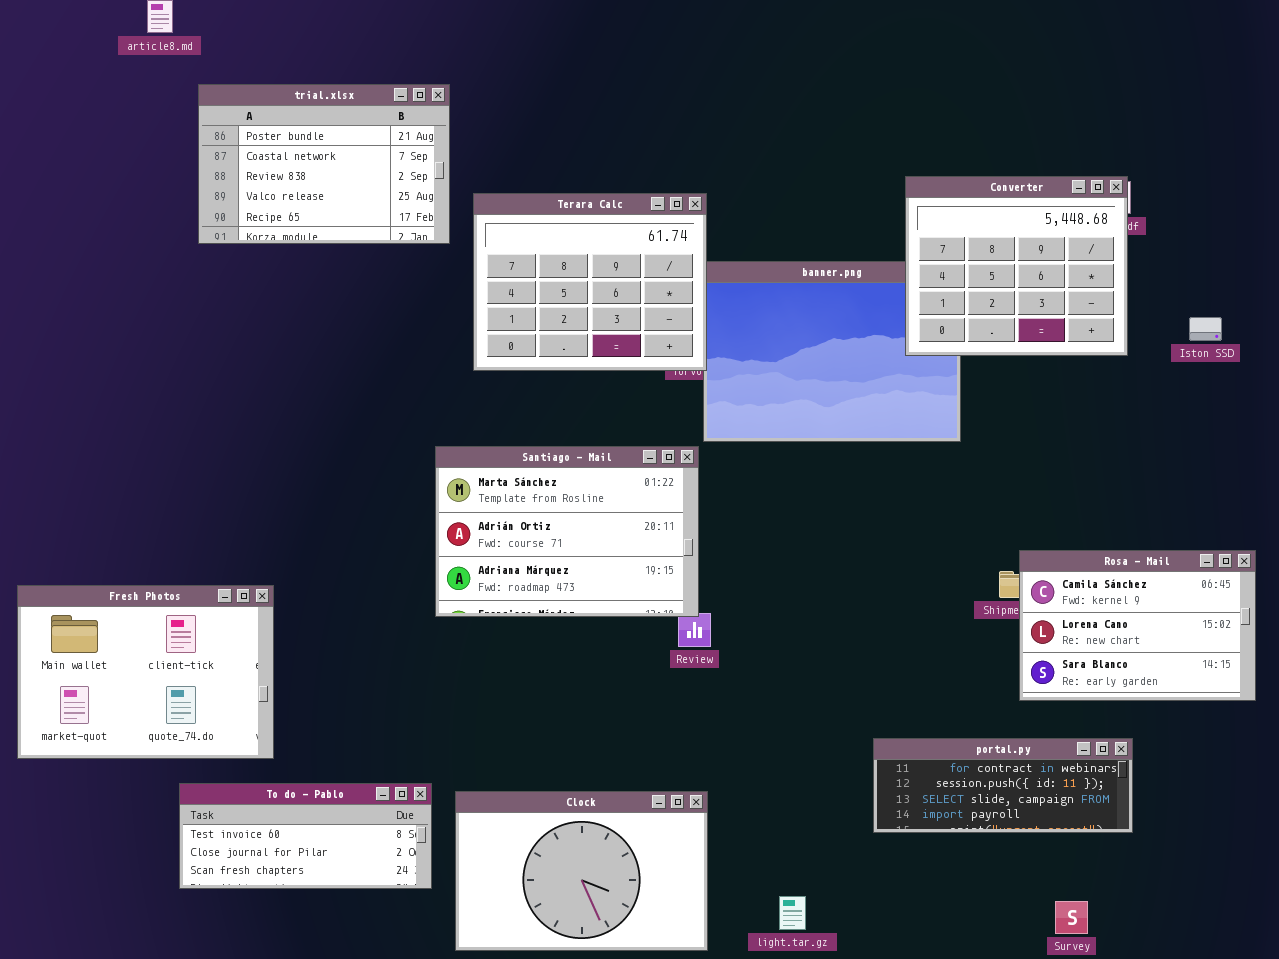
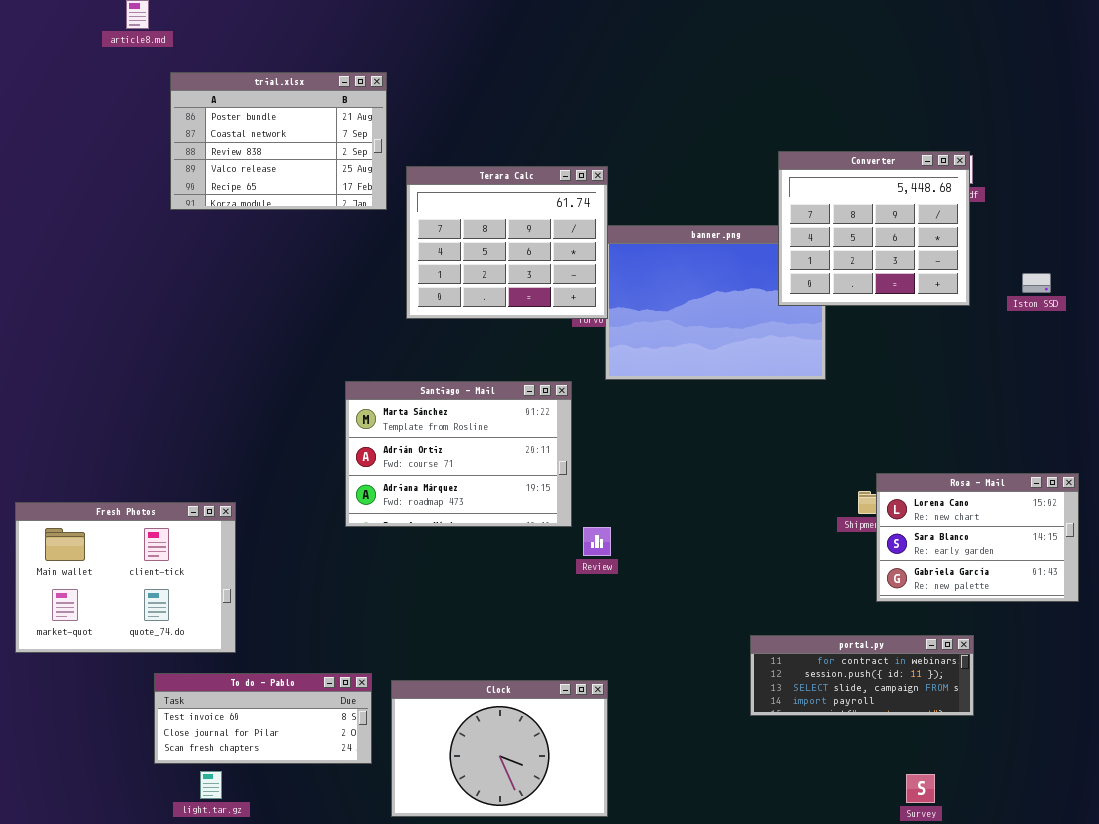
Santiago - Mail: [435,446,699,617] -> [345,381,572,527], moved
Rosa - Mail: [1019,550,1256,701] -> [876,473,1079,602], scrolled down 1 row
light.tar.gz: [779,896,806,930] -> [200,771,222,799], moved

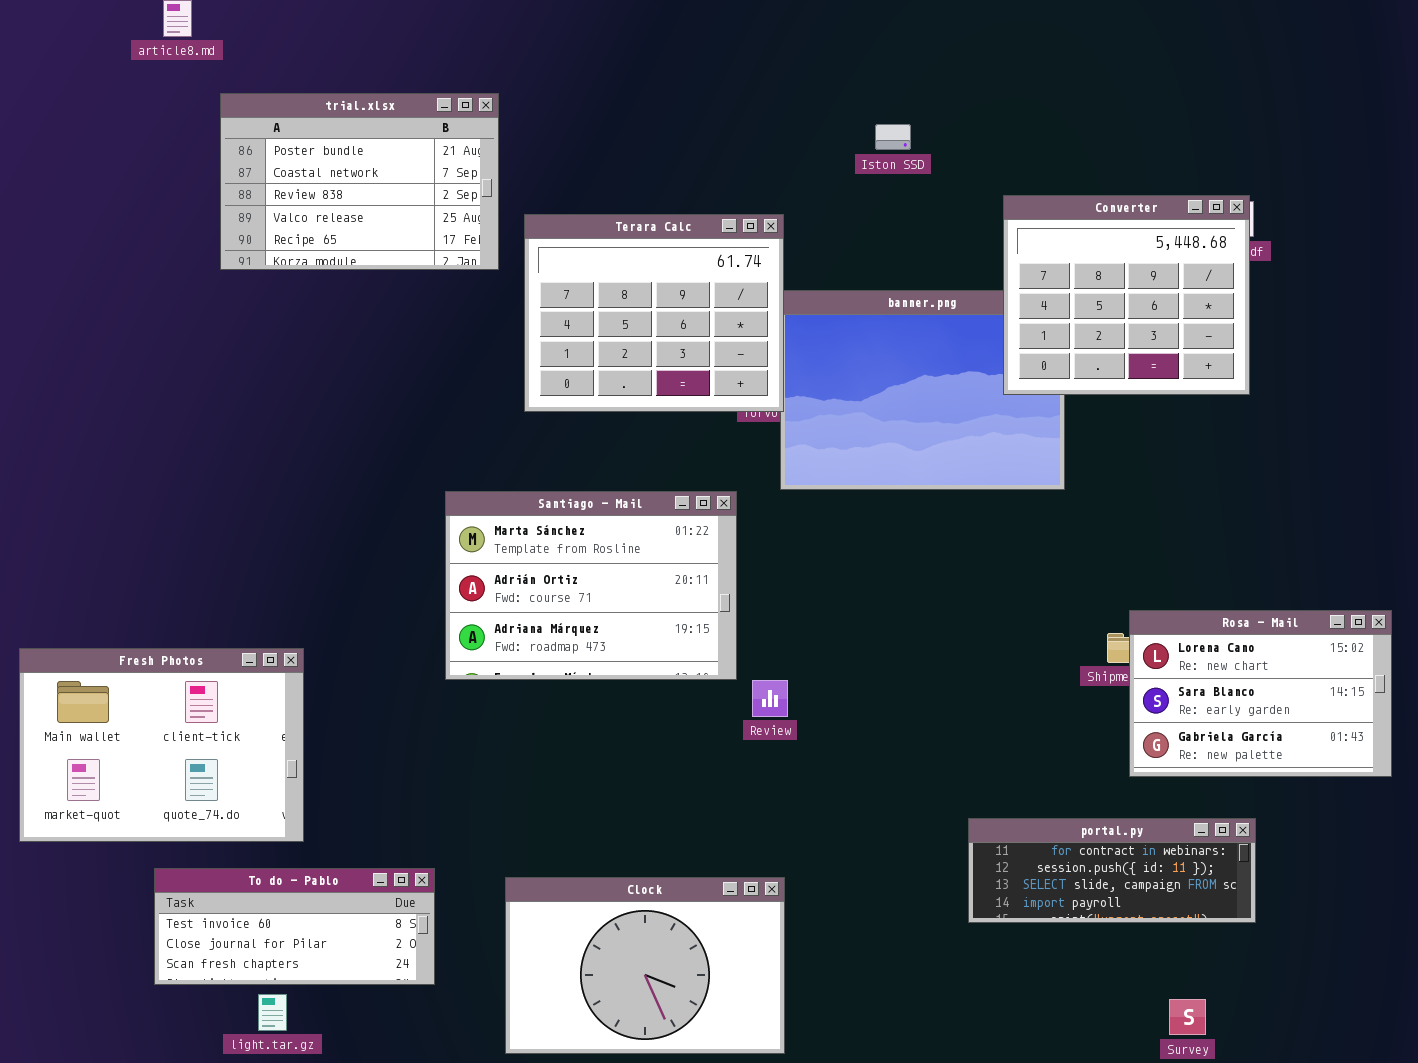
Iston SSD: [1022,273,1051,293] -> [875,124,911,150], moved
To do - Pablo: [154,673,372,764] -> [154,868,435,985], moved

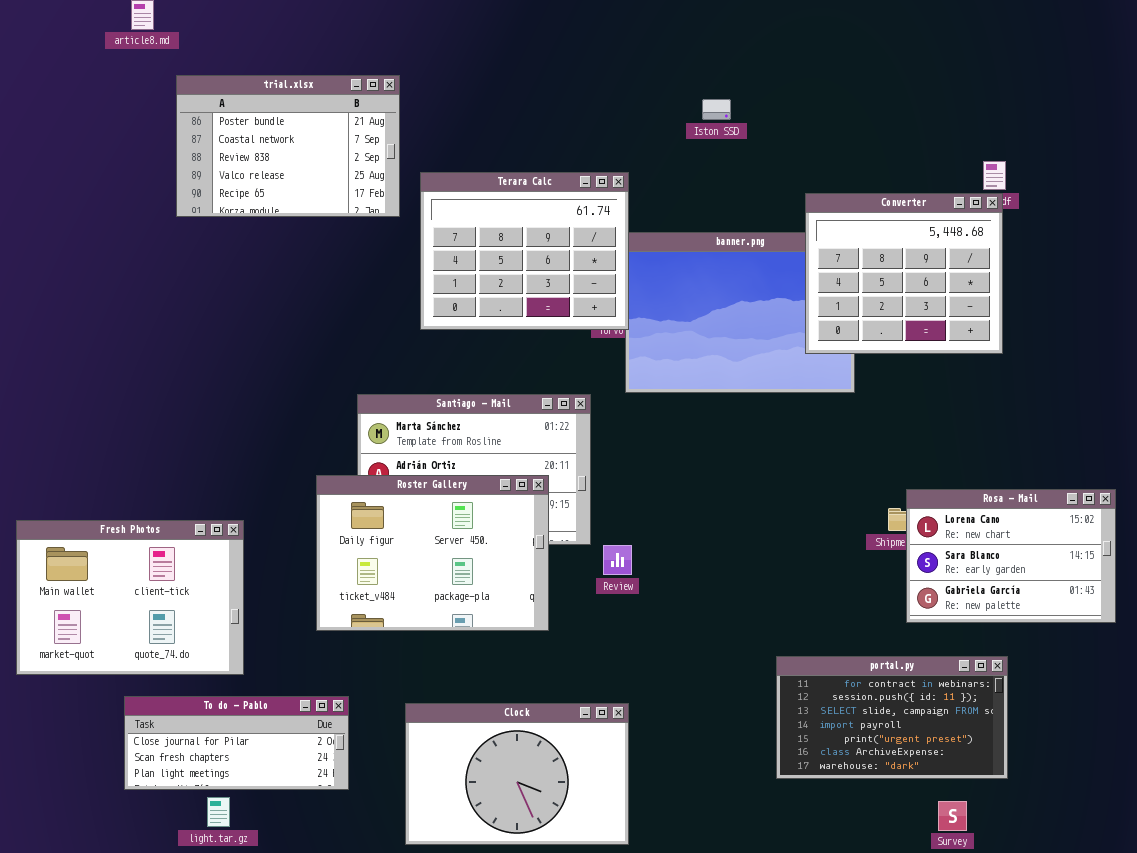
Converter: [1003,195,1250,395] -> [805,193,1003,354], moved
Roster Gallery: none -> [316,475,549,631], opened
portal.py: [968,818,1256,923] -> [776,656,1008,779], resized
To do - Pablo: [154,868,435,985] -> [124,696,349,790], scrolled down 1 row

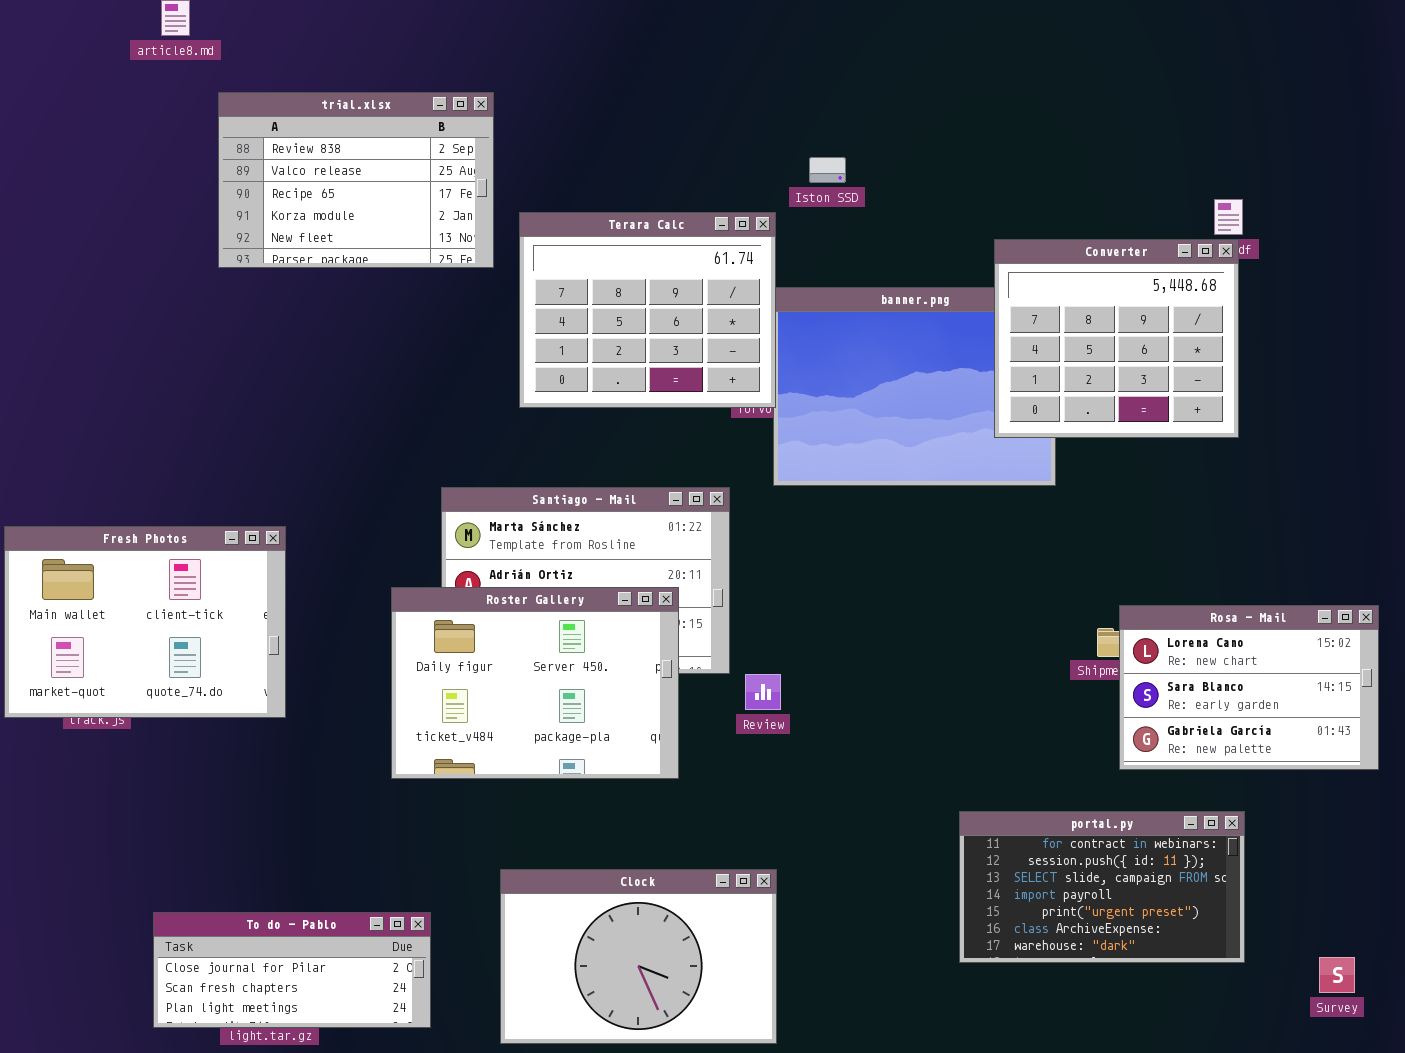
trial.xlsx: [176,75,400,217] -> [218,92,494,268], scrolled down 2 rows
Iston SSD: [702,99,731,120] -> [809,157,846,183], moved
Fresh Photos: [16,520,244,675] -> [4,526,286,718], moved
To do - Pablo: [124,696,349,790] -> [153,912,431,1028], moved
Survey: [938,801,967,831] -> [1319,957,1355,993], moved

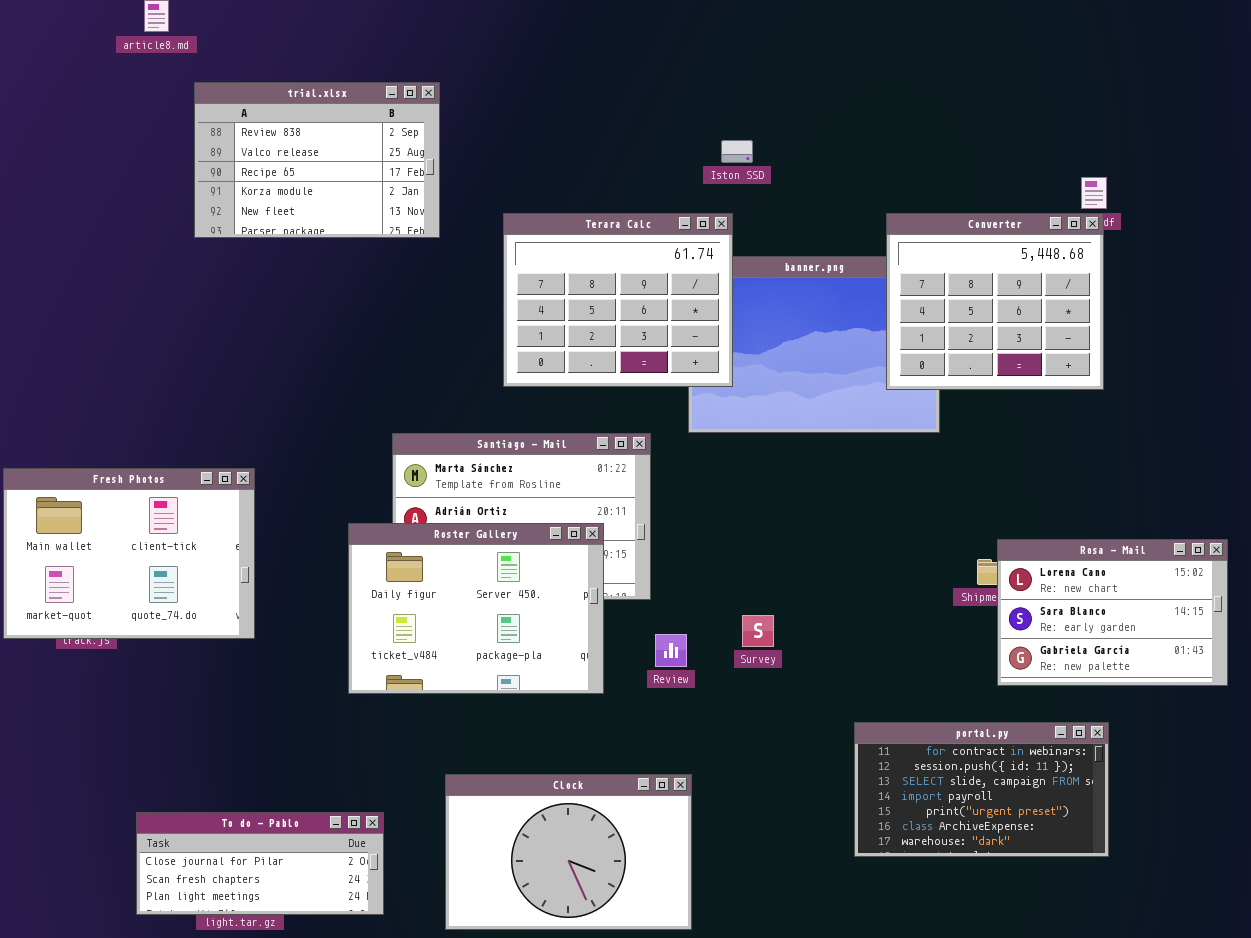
Terara Calc: [519,212,776,408] -> [503,213,733,387], moved
Review: [745,674,781,710] -> [655,634,687,667], moved
Survey: [1319,957,1355,993] -> [742,615,774,647], moved

